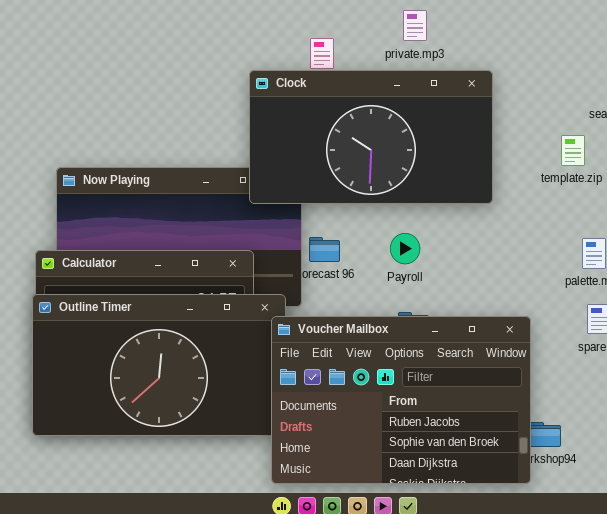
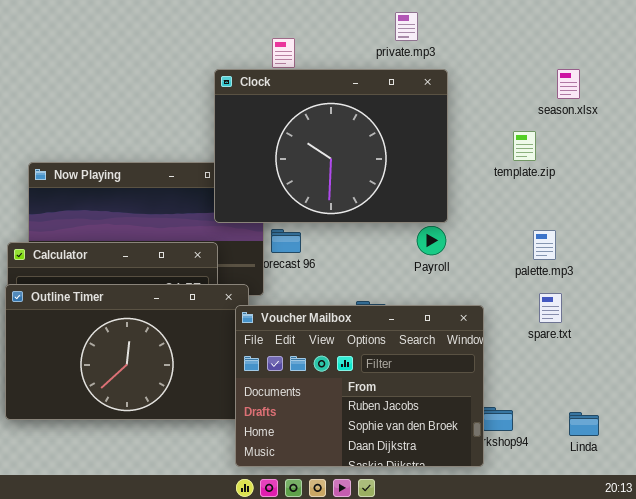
private.mp3: [403,10,427,41] -> [395,12,418,41], moved
Clock: [249,70,493,204] -> [214,69,448,223], resized
Payroll: [390,233,420,264] -> [417,226,446,255], moved

